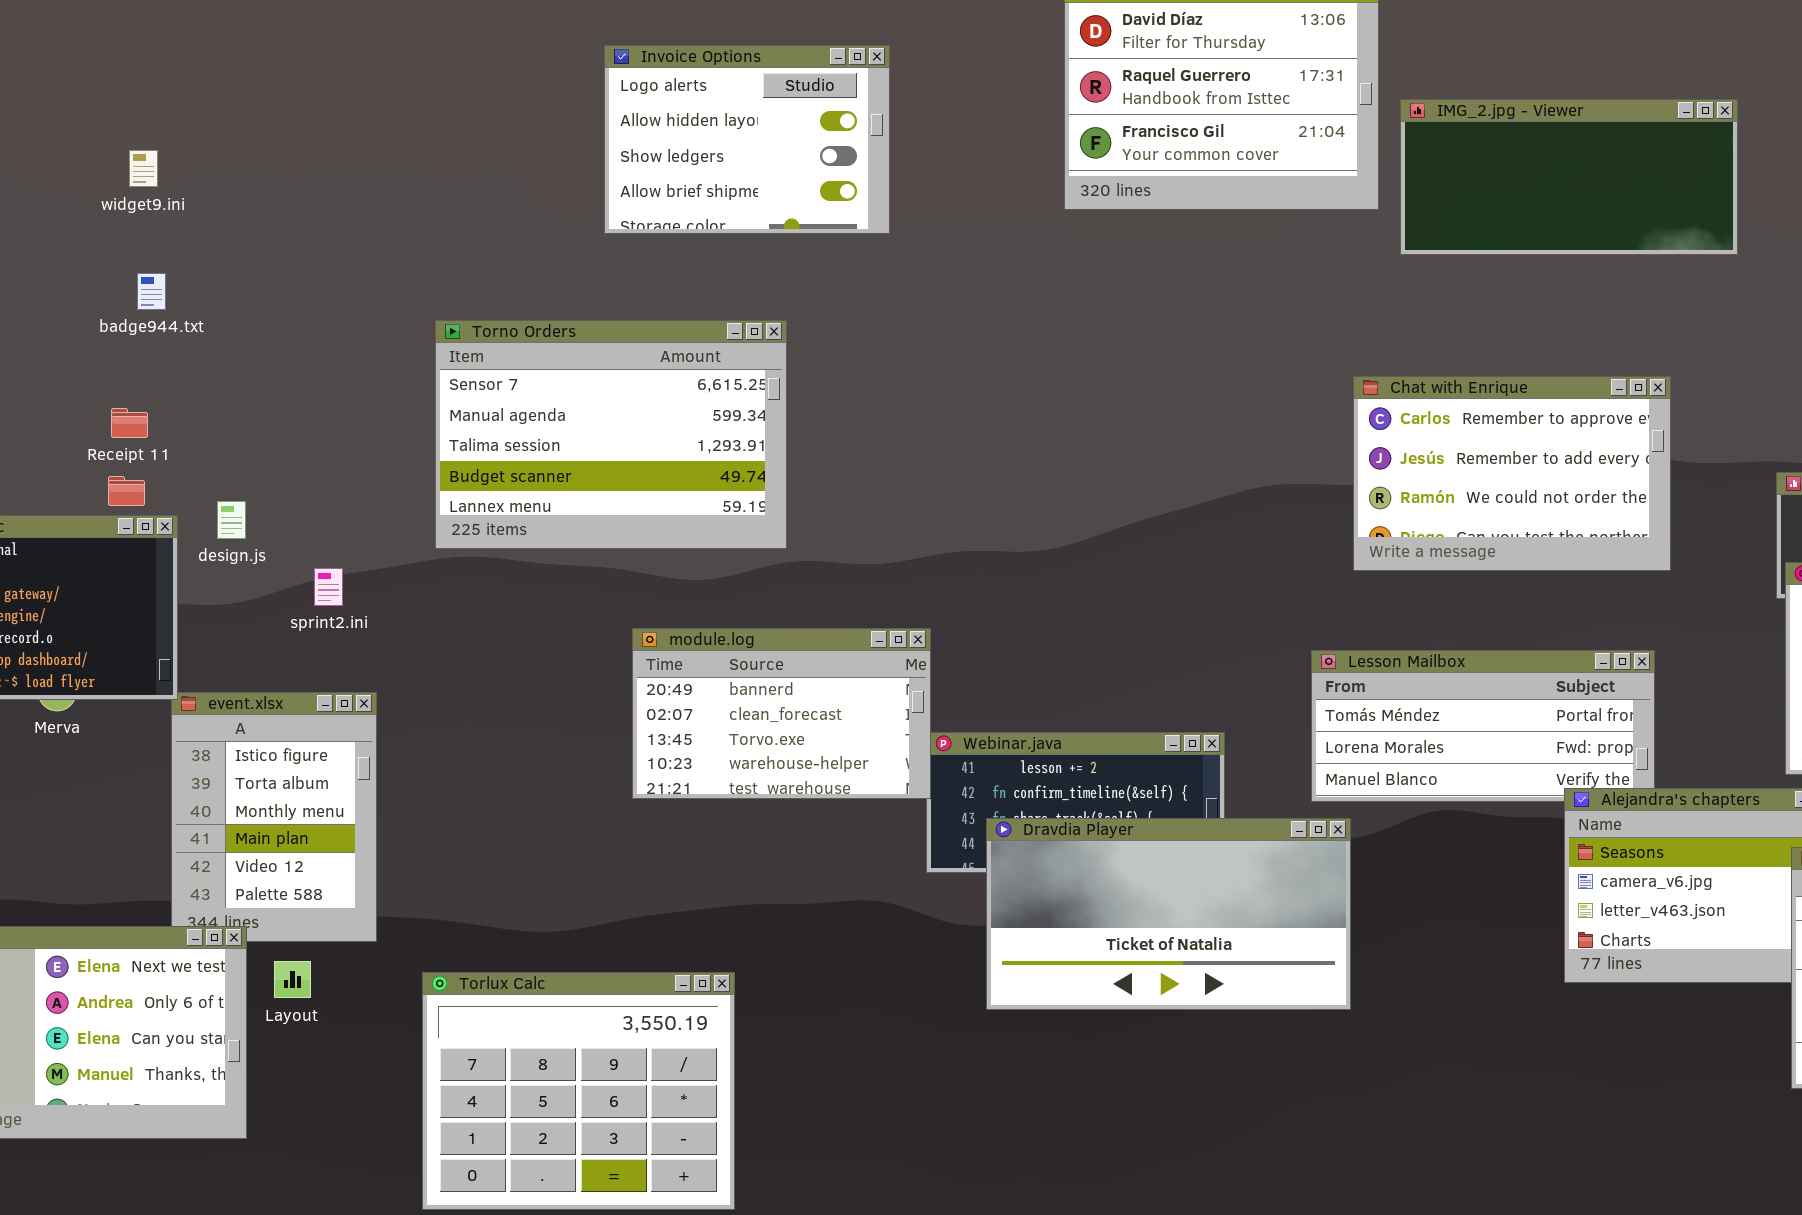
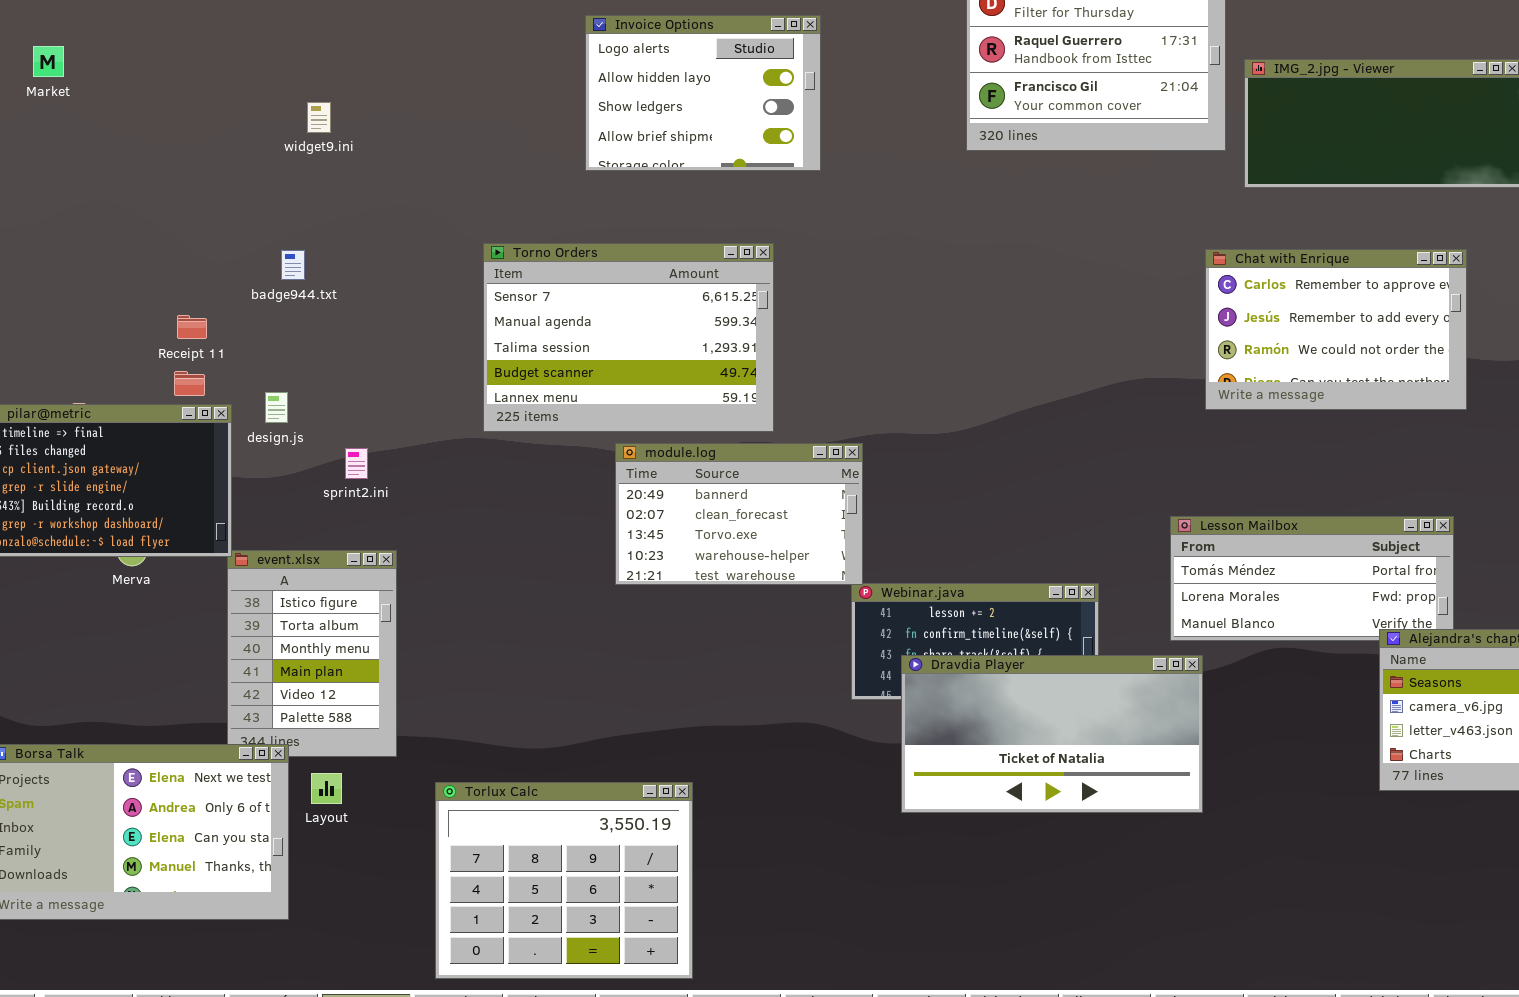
widget9.ini: [129,150,158,187] -> [307,102,331,133], moved
badge944.txt: [137,273,166,310] -> [281,250,305,280], moved
Torno Orders: [435,320,787,549] -> [483,243,774,432], moved
Chat with Enrique: [1353,376,1671,571] -> [1205,249,1467,410], moved
module.log: [632,628,931,799] -> [615,443,863,585], moved

